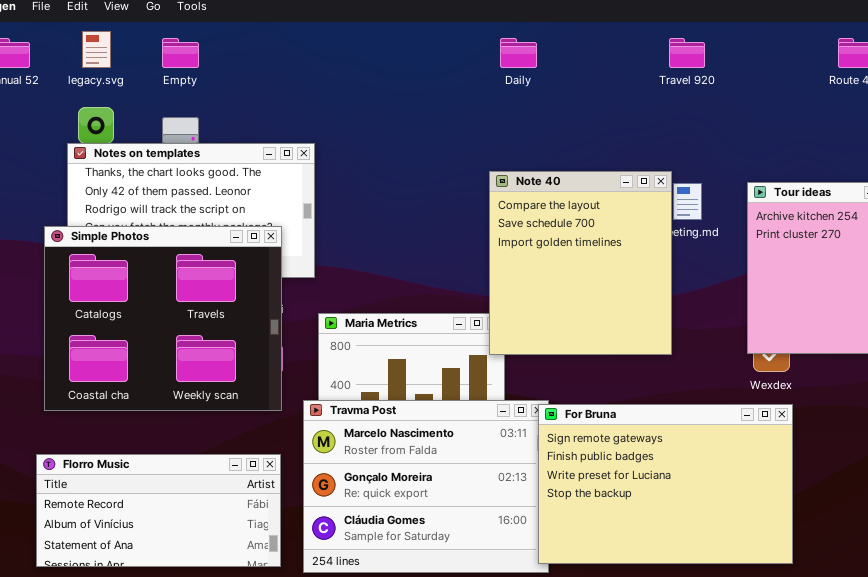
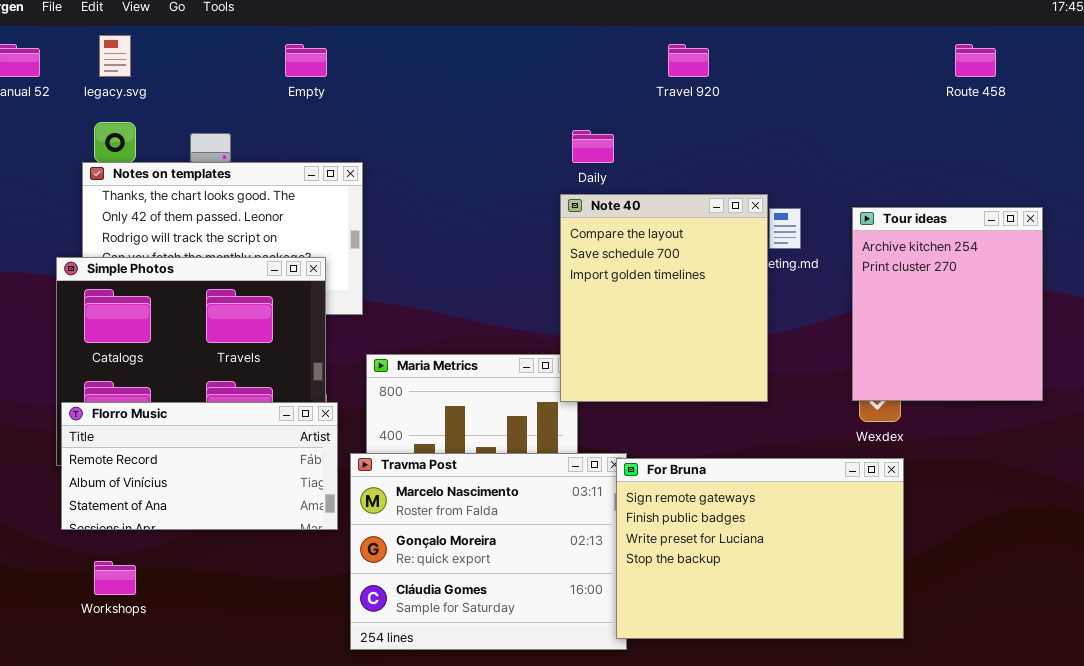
Empty: [162,38,199,68] -> [285,44,327,77], moved
Daily: [500,38,537,68] -> [572,130,614,163], moved
Travel 920: [669,38,705,68] -> [668,44,709,77], moved
Florro Music: [36,454,281,567] -> [61,402,338,530], moved

